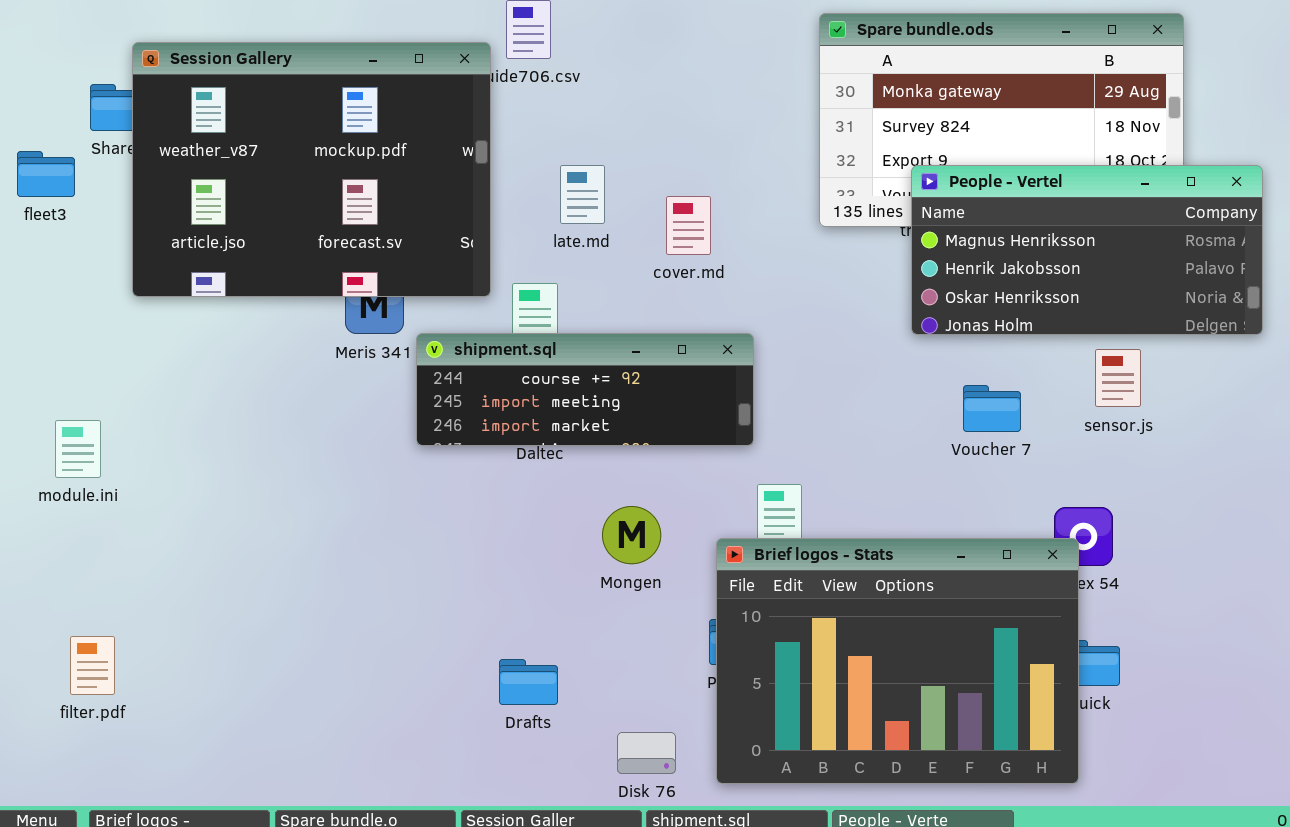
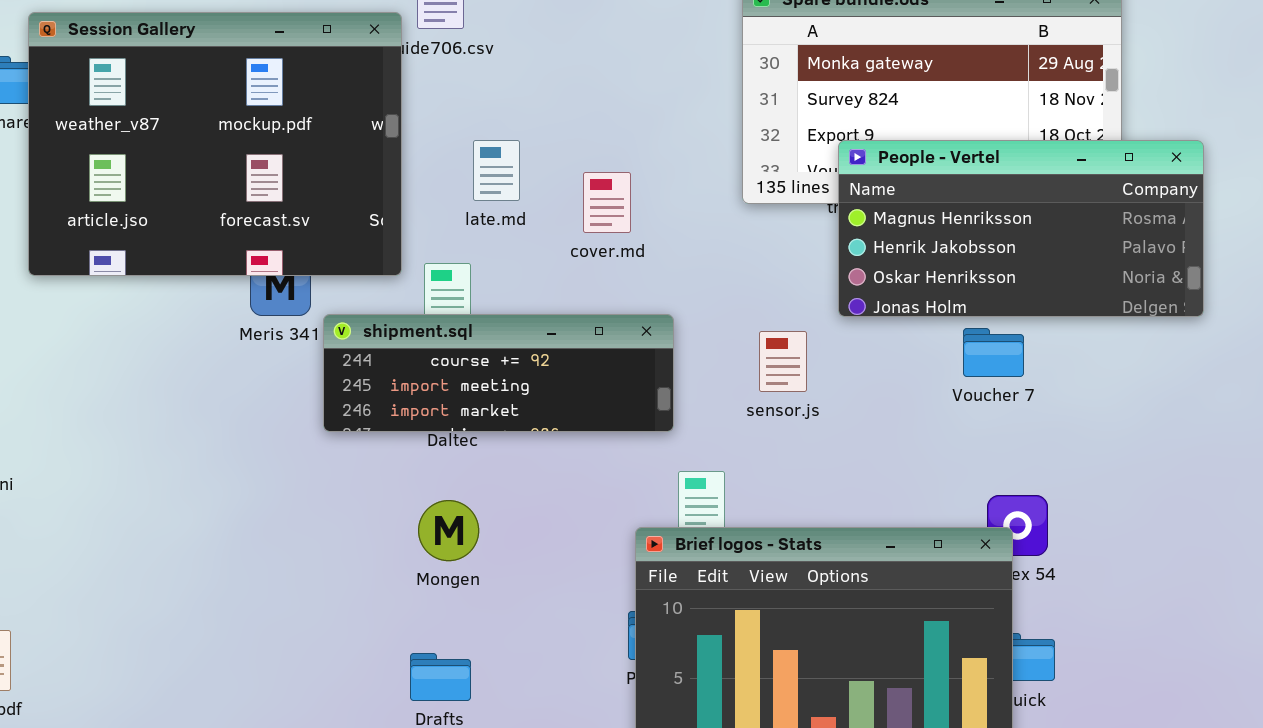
sensor.js: [1095,349,1141,407] -> [759,331,807,392], moved
Voucher 7: [963,385,1021,432] -> [963,328,1024,377], moved
Mongen: [602,506,661,564] -> [418,500,479,561], moved

